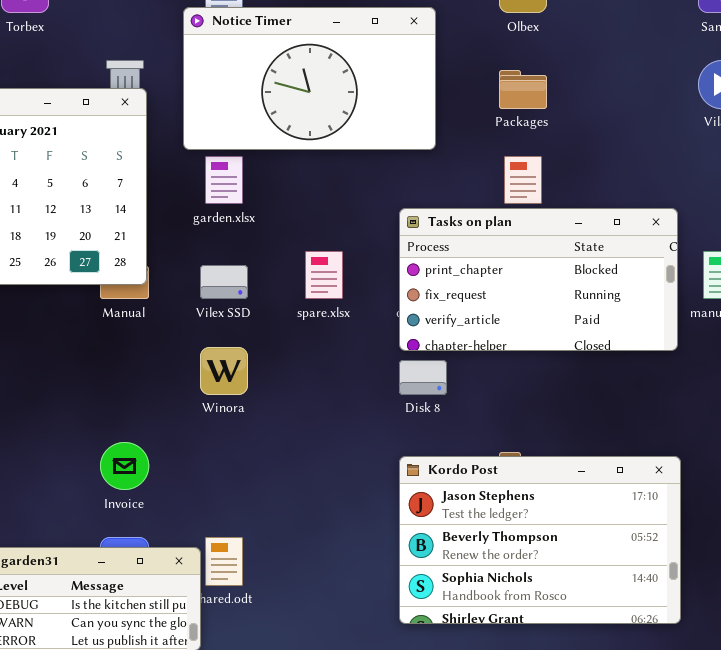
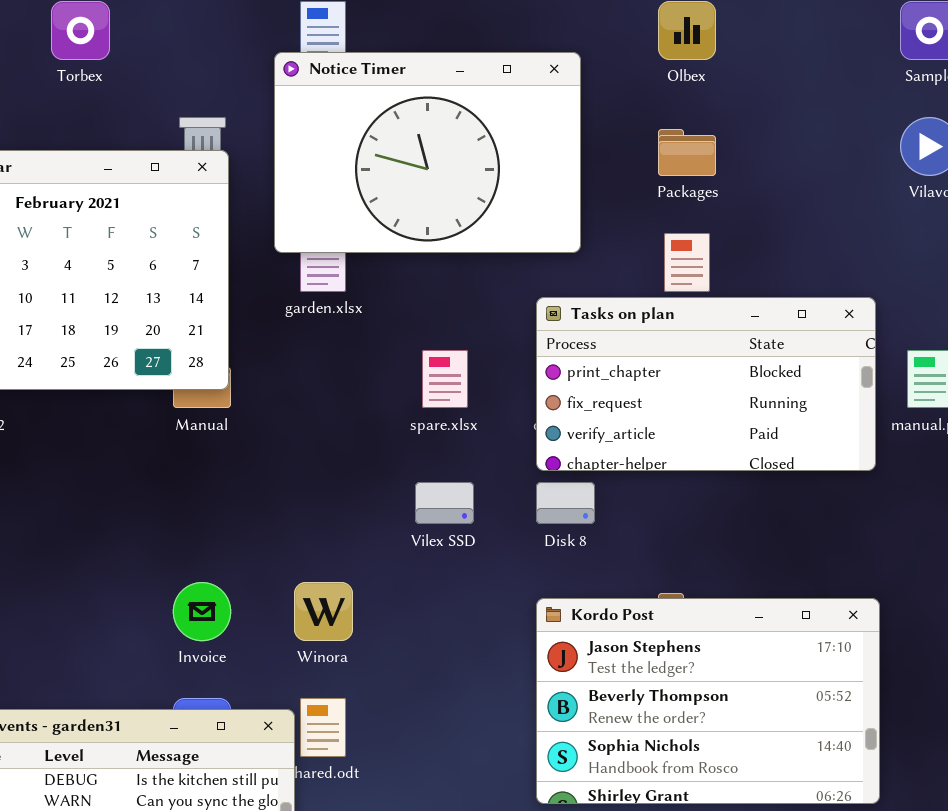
Notice Timer: [183,7,436,150] -> [274,52,581,253], resized
Vilex SSD: [200,265,248,299] -> [415,482,474,524], moved
Winora: [200,347,248,395] -> [294,582,353,641], moved

